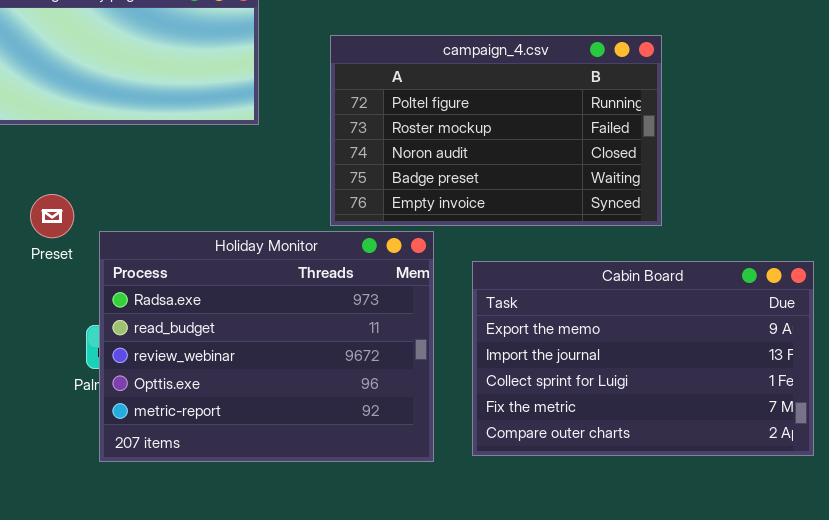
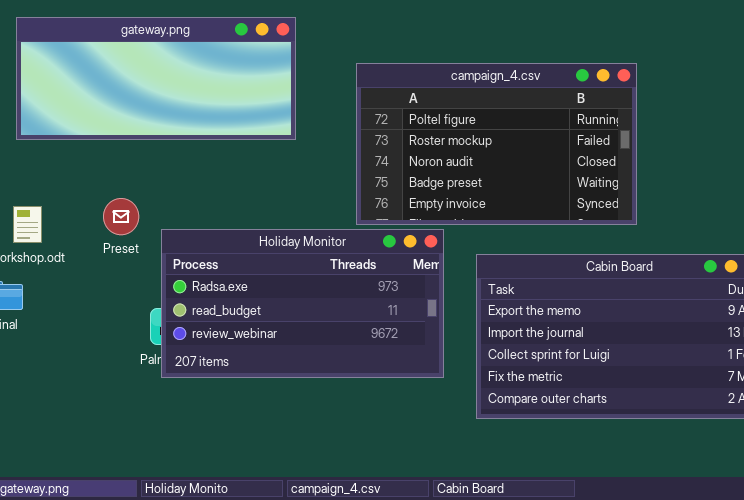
Holiday Monitor: [99,231,434,462] -> [161,229,444,378], resized

